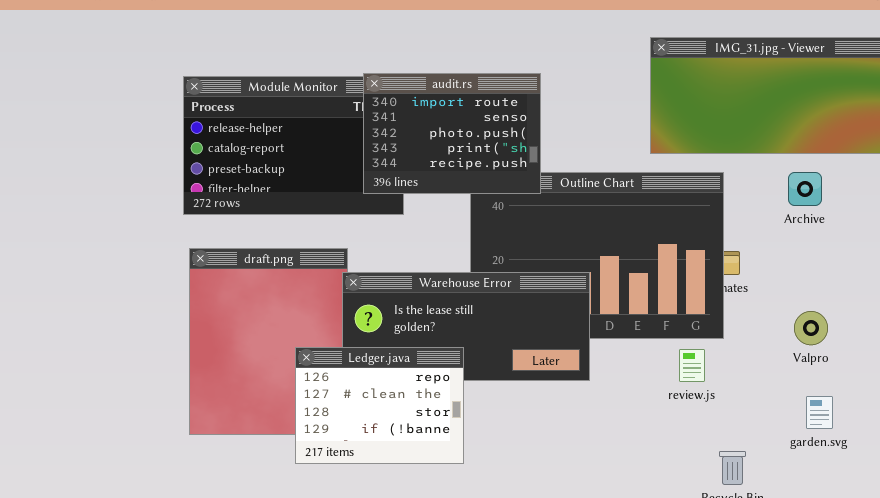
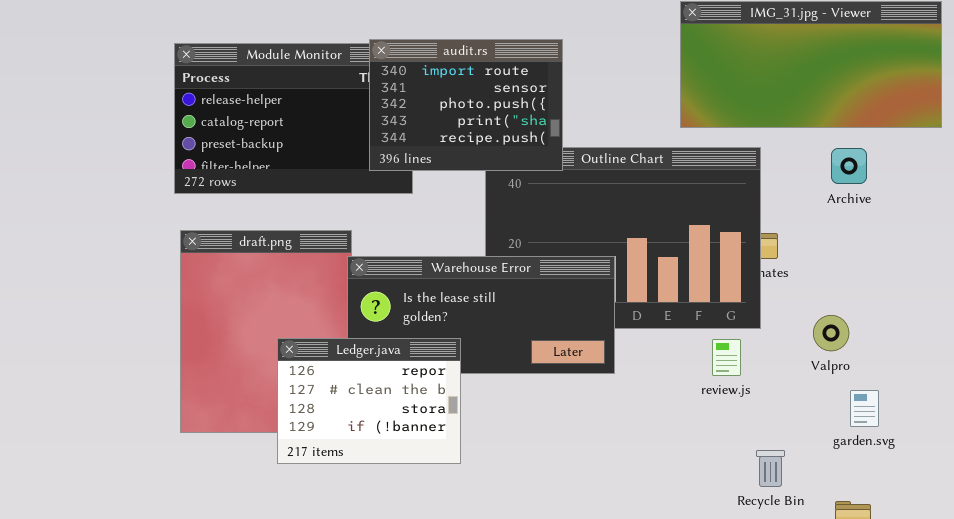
Valpro: [794,311,828,345] -> [813,315,849,351], moved
Ledger.java: [295,347,464,464] -> [277,338,461,464], moved

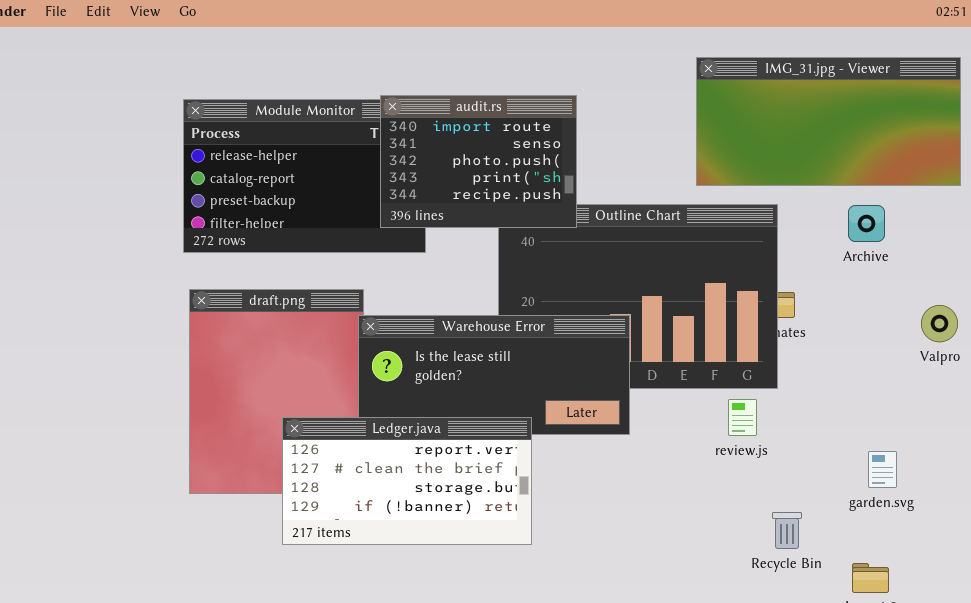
Valpro: [813,315,849,351] -> [921,305,958,342], moved
Ledger.java: [277,338,461,464] -> [282,417,532,545], moved, resized

